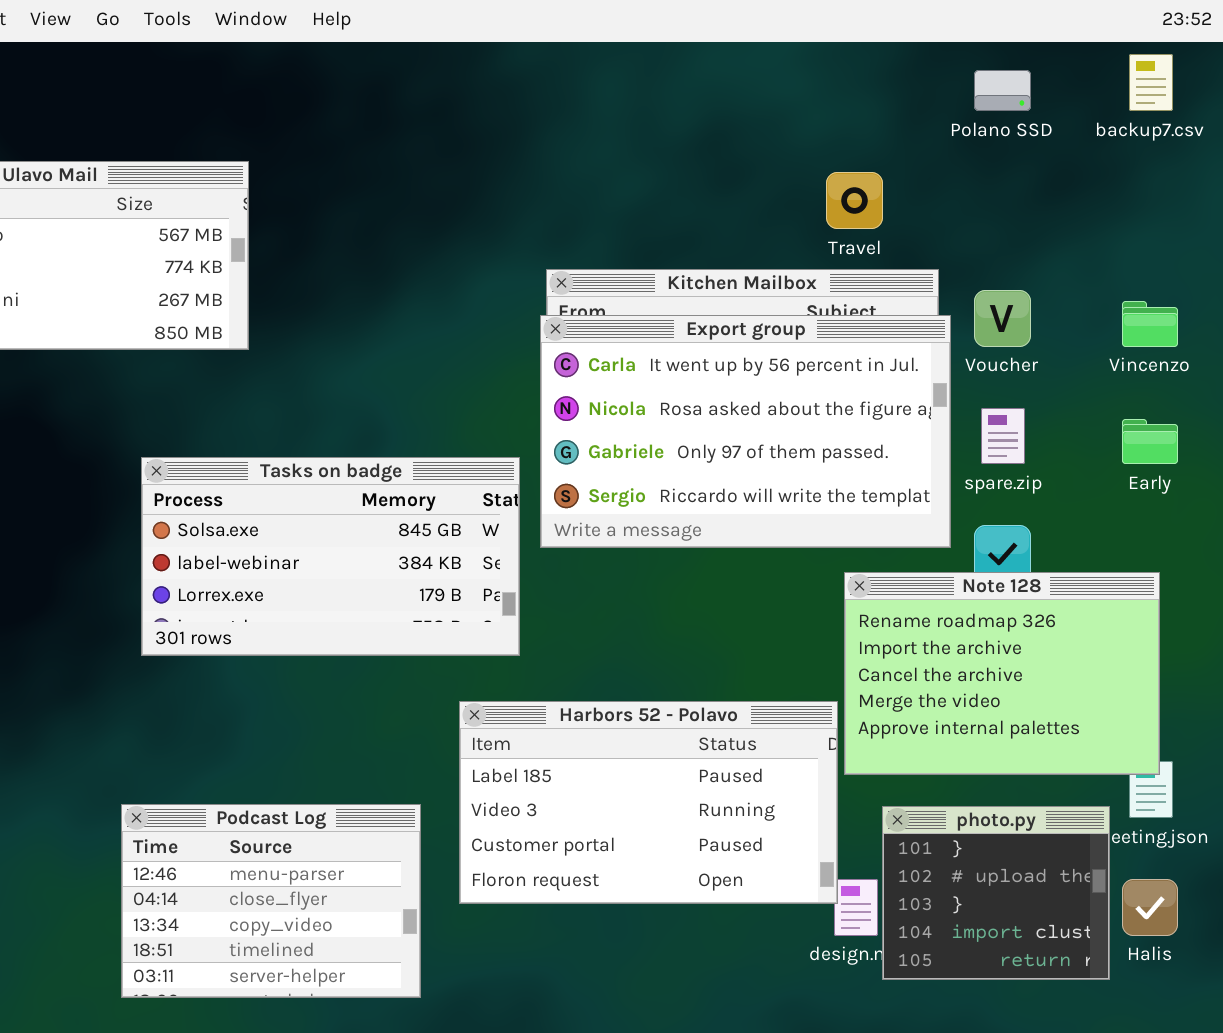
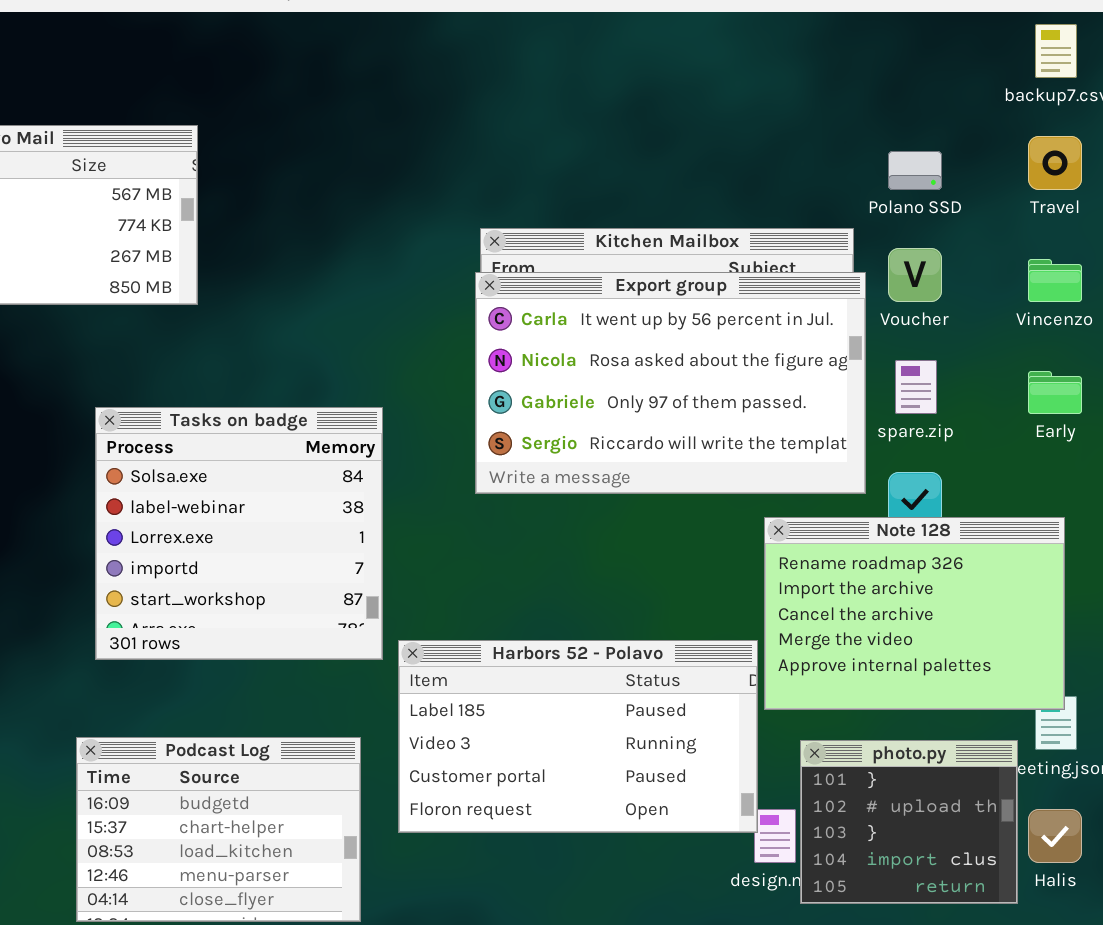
Polano SSD: [974,70,1031,111] -> [888,151,942,190], moved
Travel: [826,172,883,229] -> [1028,136,1082,190], moved
Tasks on badge: [141,457,520,656] -> [95,407,383,660], resized
Podcast Log: [121,804,421,998] -> [76,737,361,922], scrolled up 3 rows

